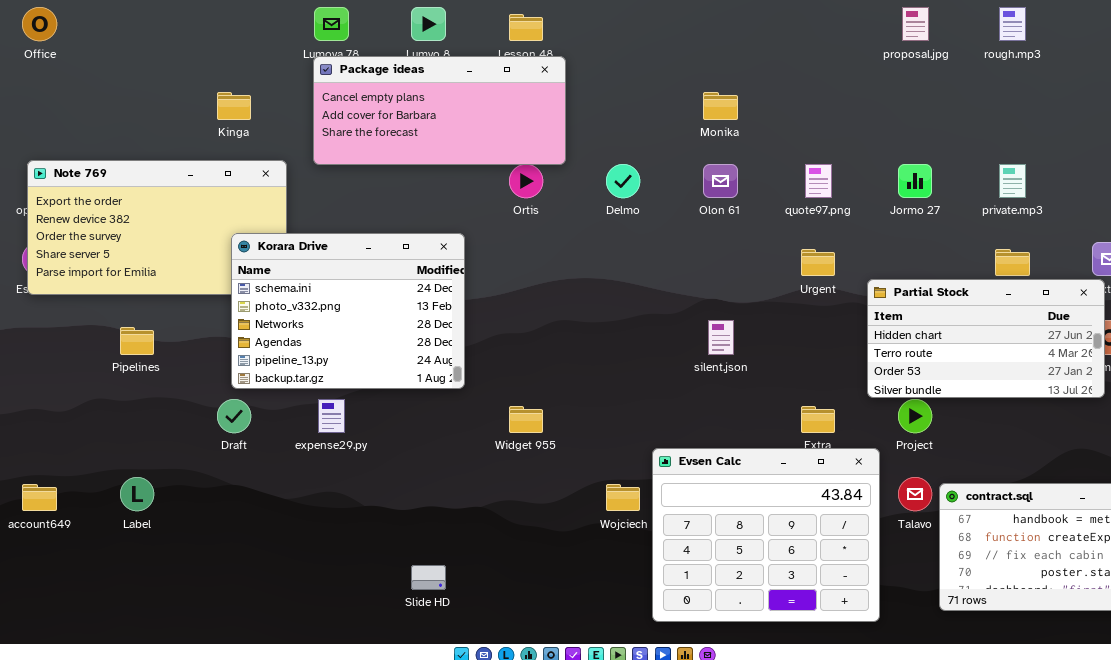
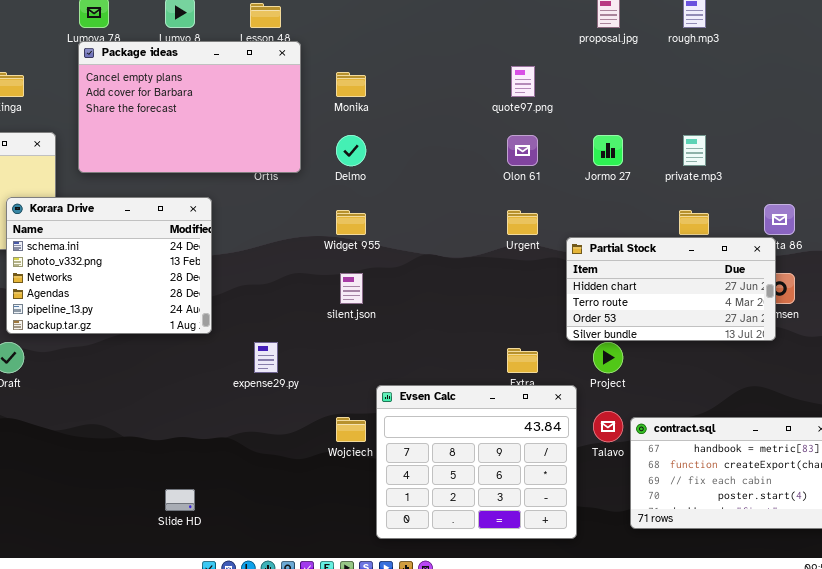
Package ideas: [313,56,566,165] -> [78,41,301,173], resized
Monika: [703,92,738,120] -> [336,72,366,97], moved
Olon 61: [703,164,738,198] -> [507,135,538,166], moved
quote97.png: [805,164,832,198] -> [511,66,535,97], moved
silent.json: [708,320,734,355] -> [340,273,363,304], moved
expense29.py: [318,399,345,433] -> [254,342,278,373], moved
Widget 955: [509,406,543,433] -> [336,210,366,235], moved

